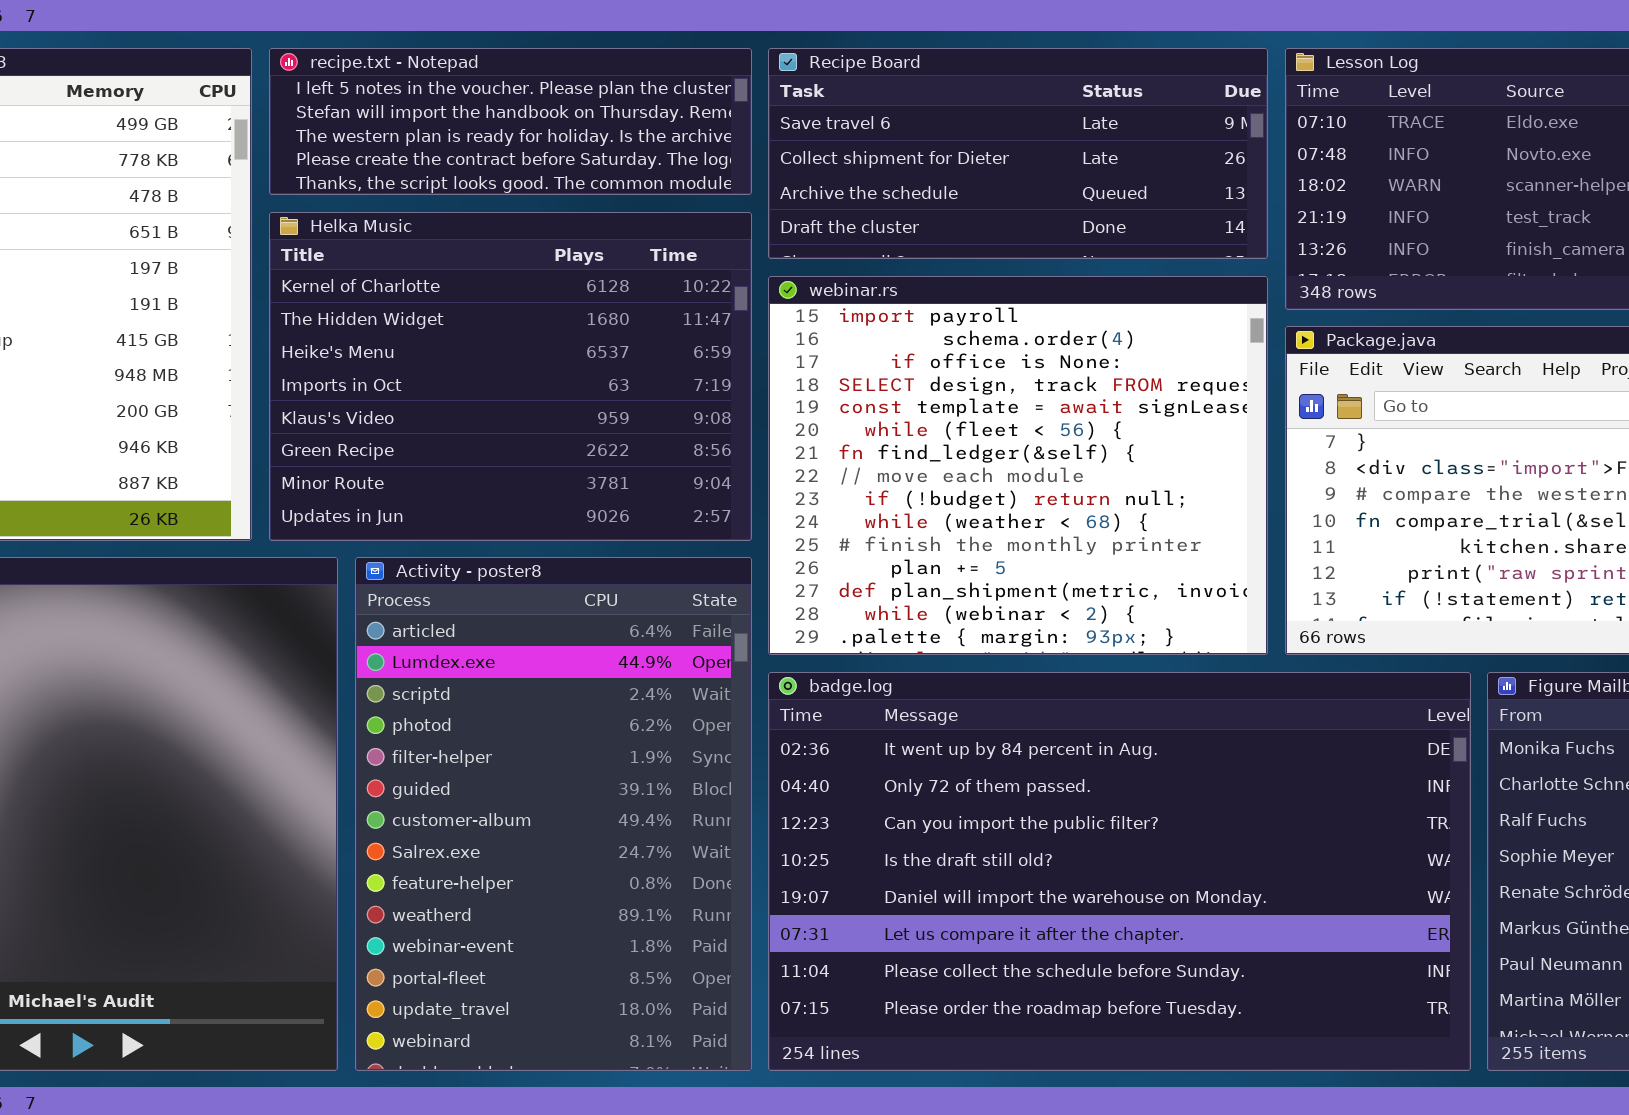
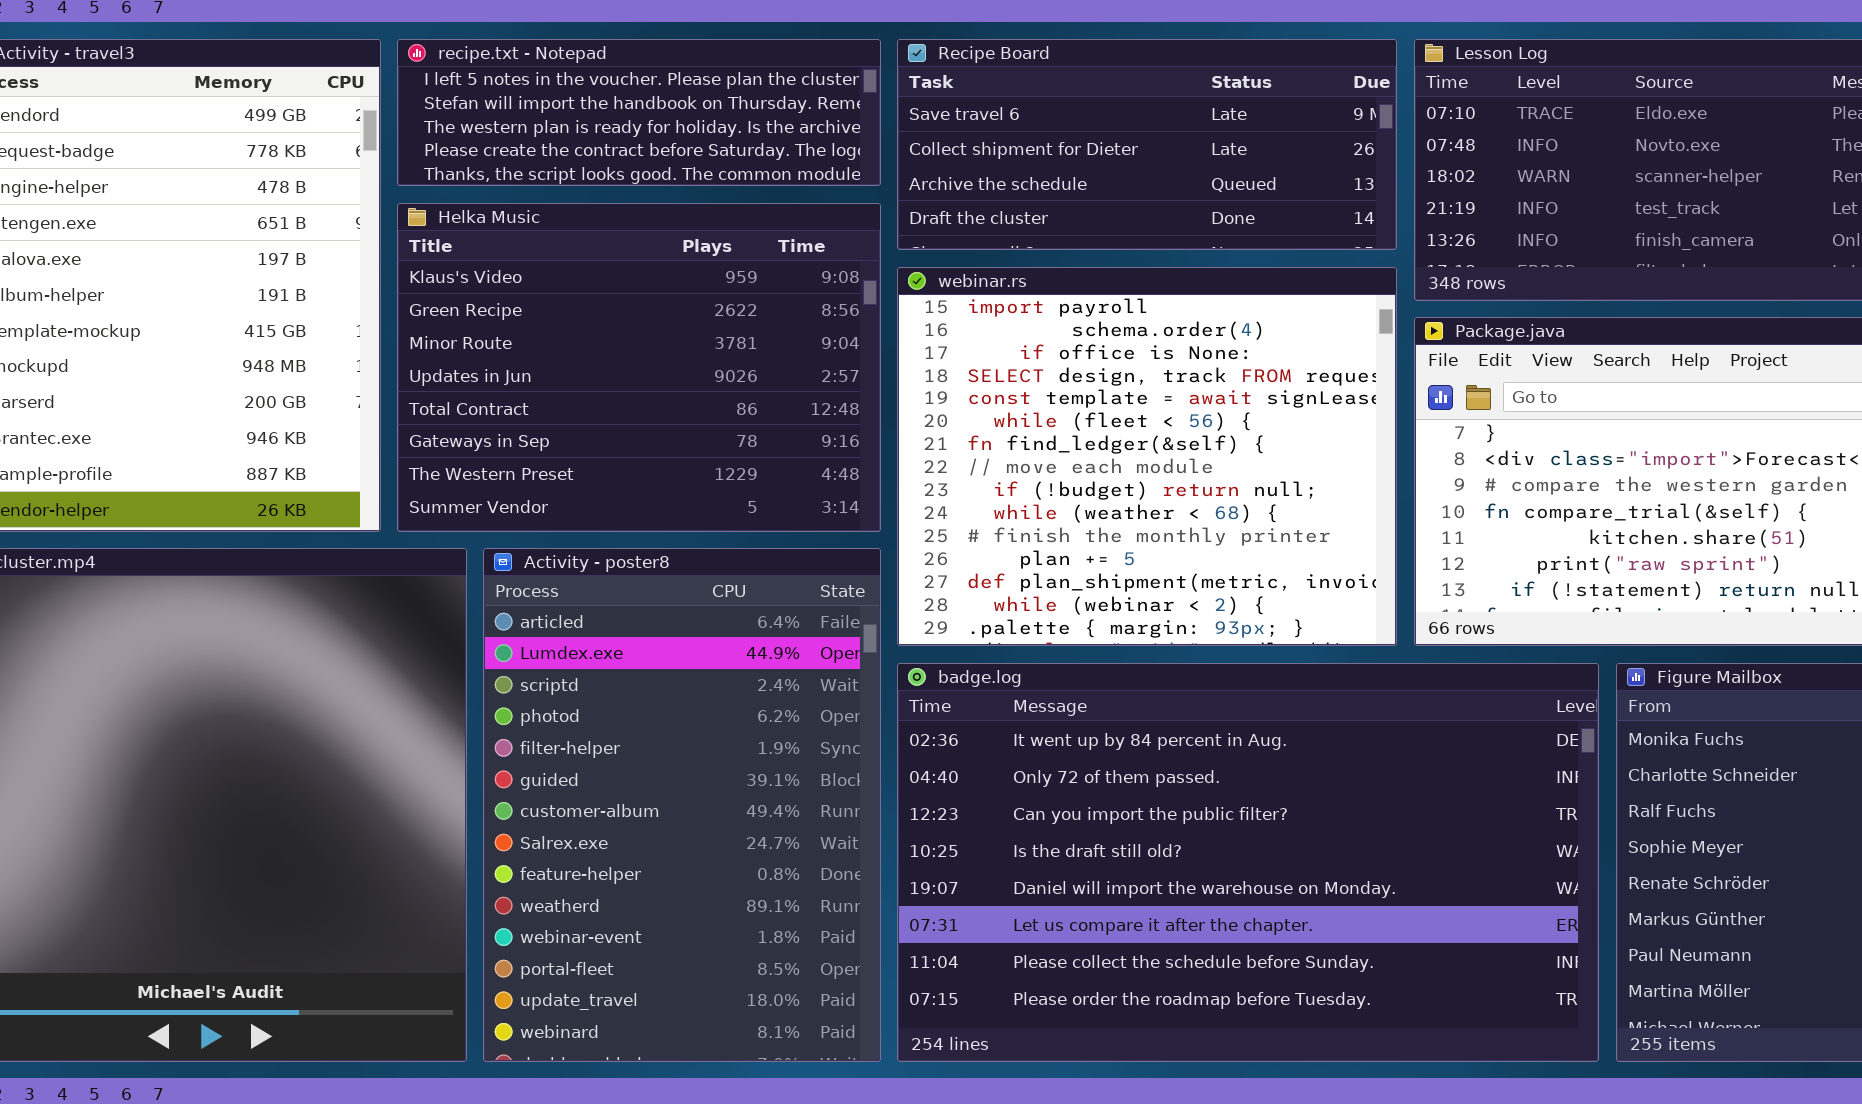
Helka Music: [269,212,752,541] -> [397,203,881,532], scrolled down 4 rows

